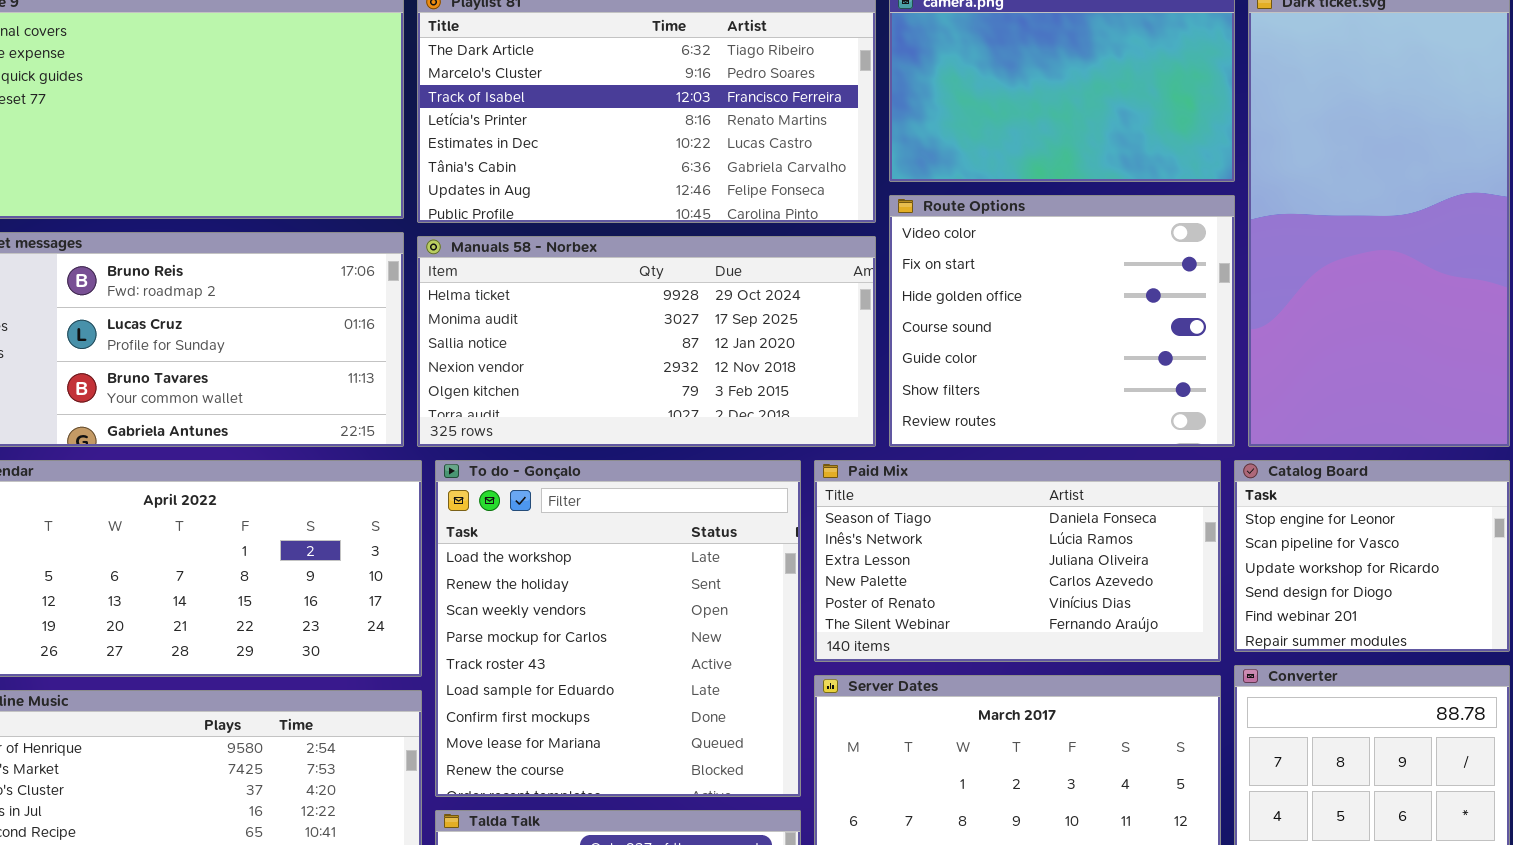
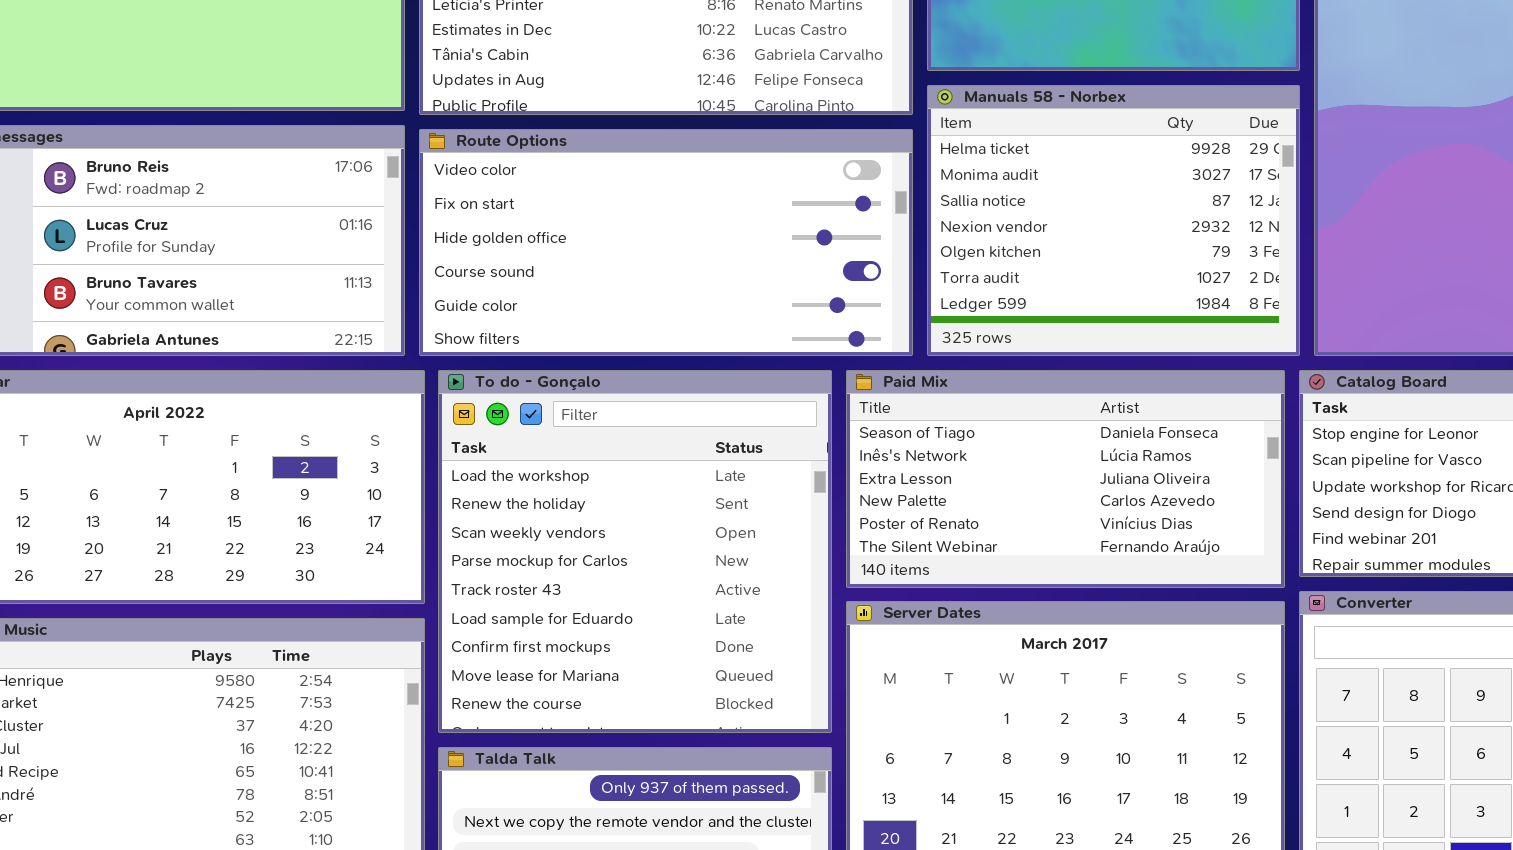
Route Options: [889,195,1235,447] -> [419,129,913,356], moved, resized
Manuals 58 - Norbex: [417,236,876,447] -> [927,85,1300,356], moved, resized

